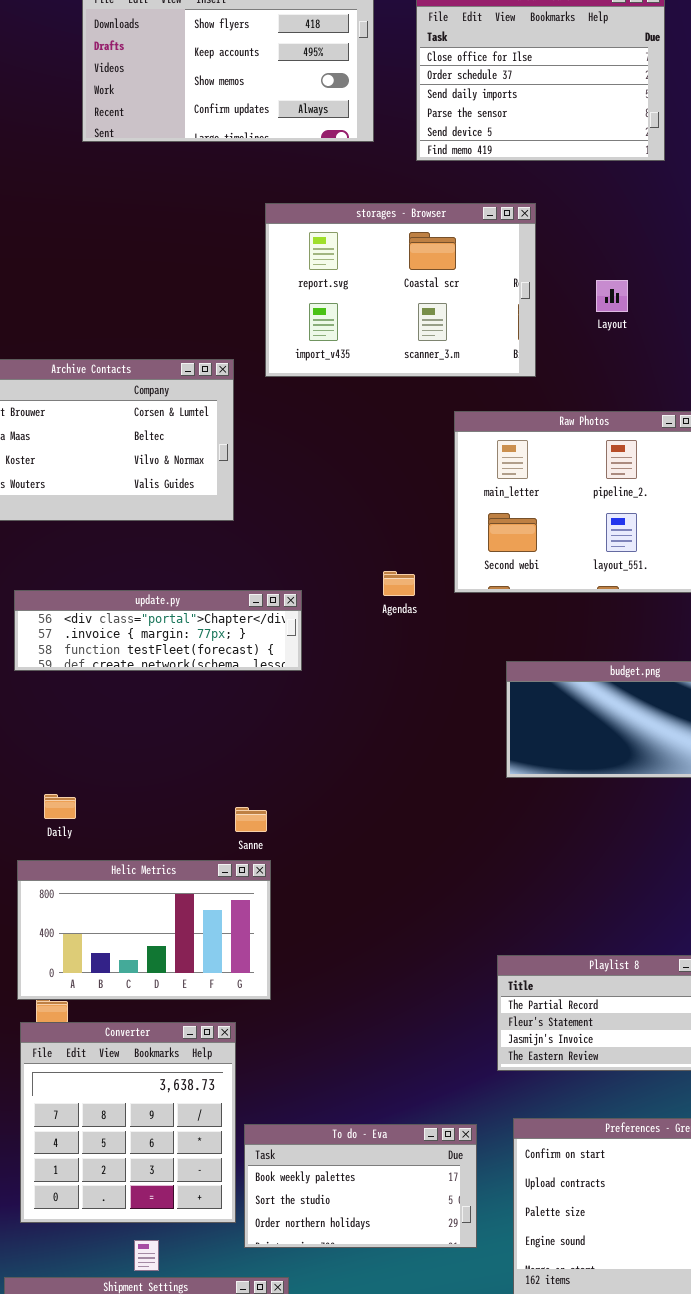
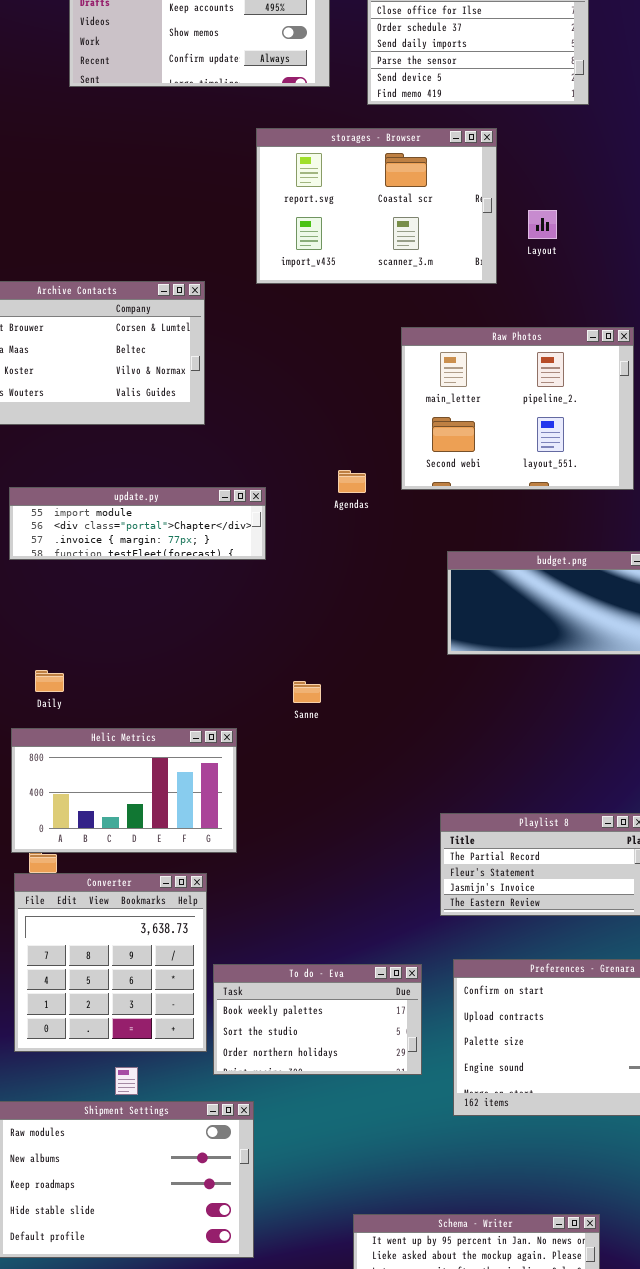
storages - Browser: [265,203,536,377] -> [256,128,497,284], moved
update.py: [14,590,302,671] -> [9,487,266,560], scrolled up 1 row
Sanne: [235,807,267,832] -> [293,681,321,703], moved

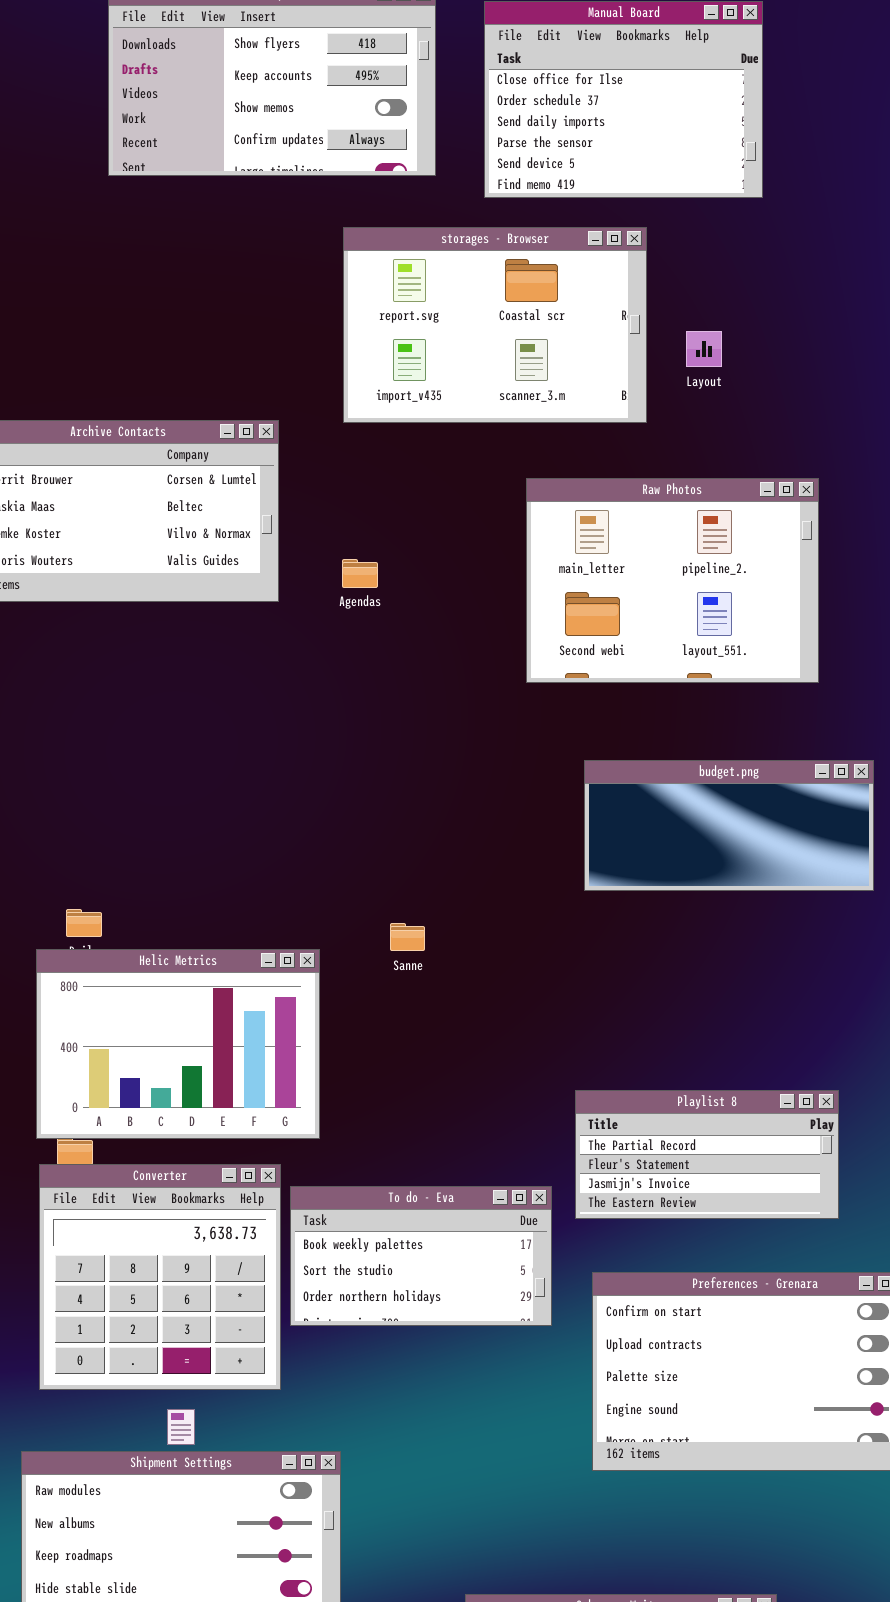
Agendas: [338,470,366,493] -> [342,559,378,588], moved
update.py: [9,487,266,560] -> none, closed
Helic Metrics: [11,728,237,853] -> [36,949,320,1139], resized
To do - Eva: [213,964,422,1075] -> [290,1186,552,1326], moved

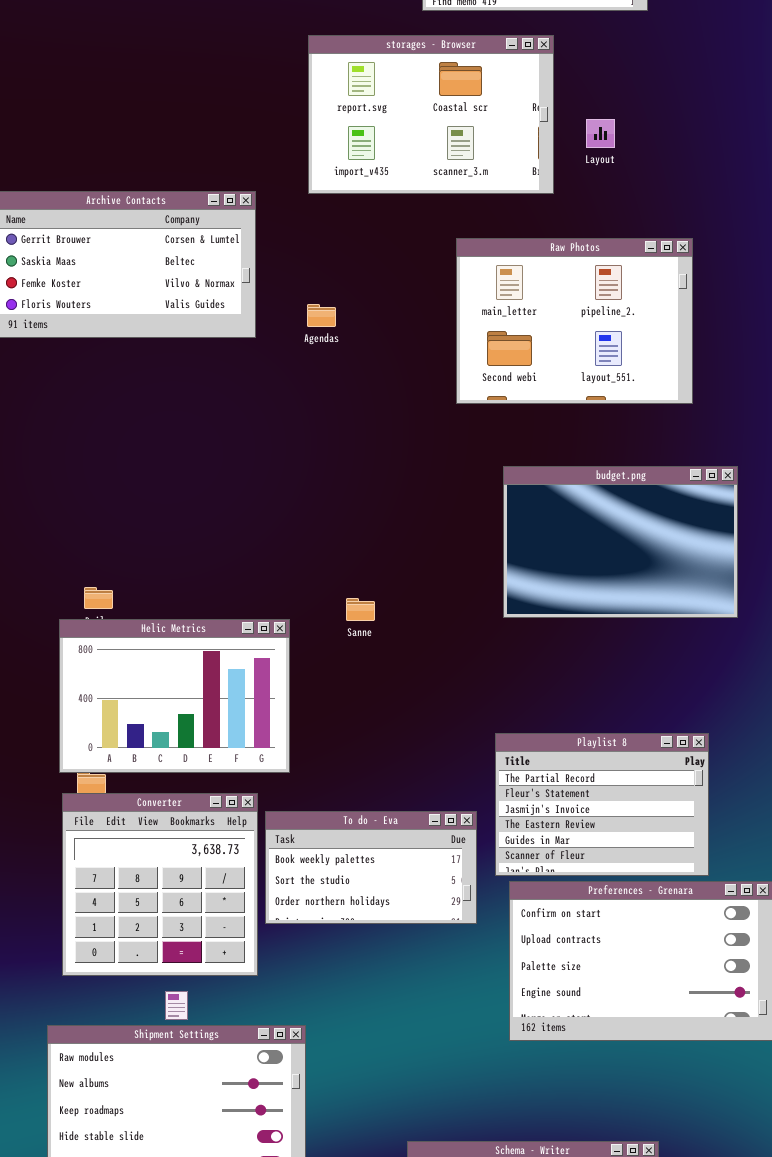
budget.png: [584,760,874,891] -> [503,466,738,618], resized
Playlist 8: [575,1090,839,1219] -> [495,733,709,876], resized

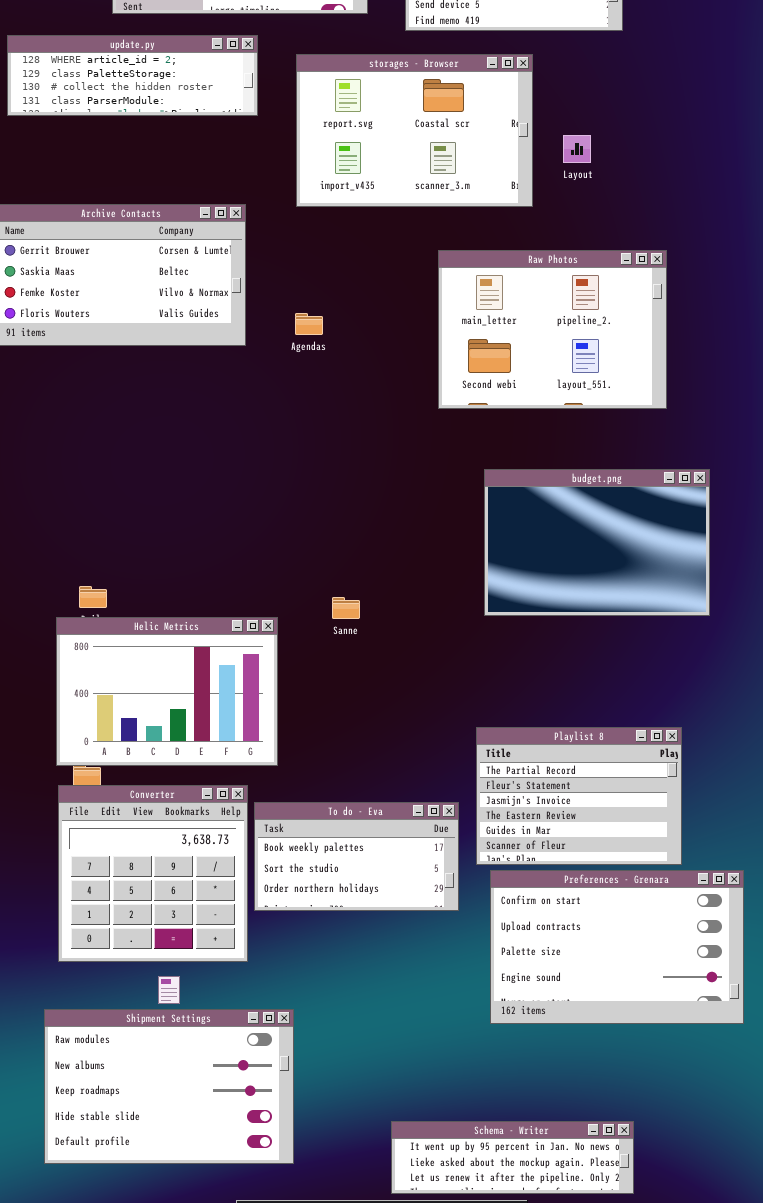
update.py: none -> [7,35,258,116], opened

